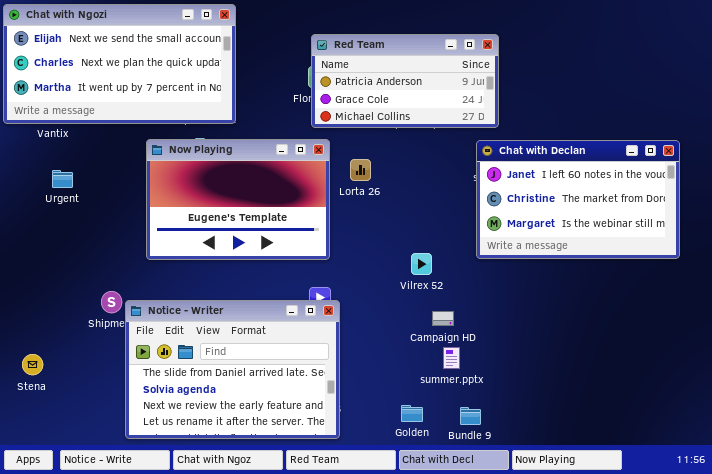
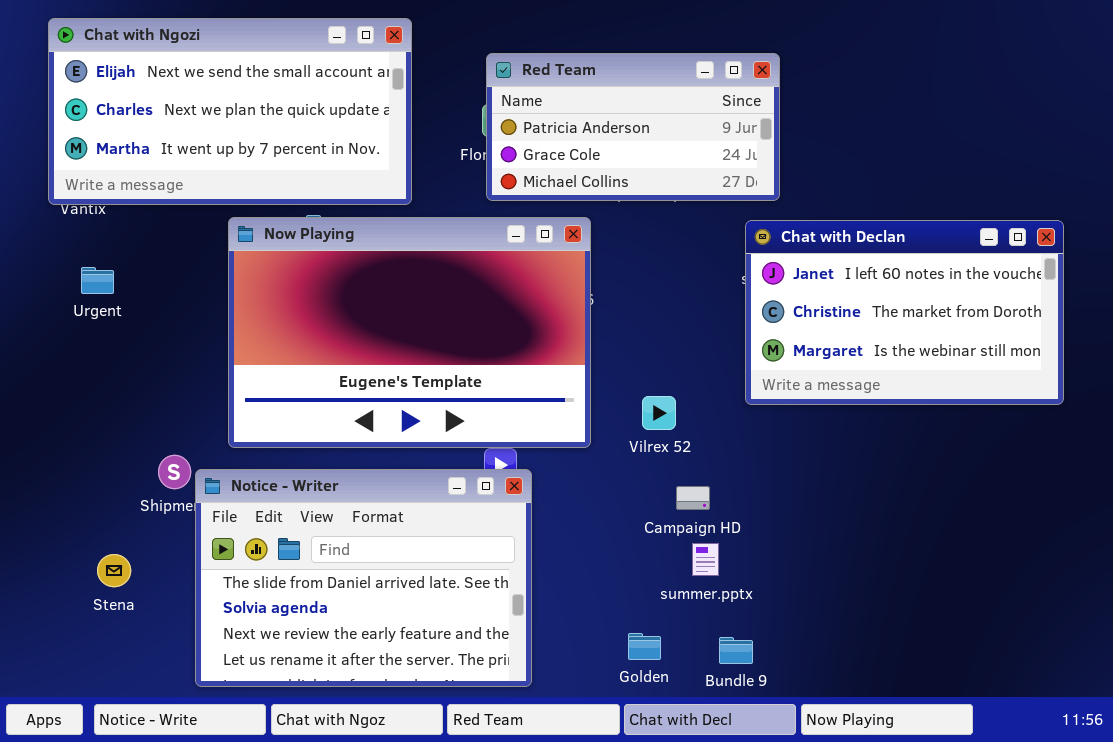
Chat with Ngozi: [3,4,236,124] -> [48,18,412,205], moved
Now Playing: [146,139,330,260] -> [228,217,591,448], resized
Stena: [22,354,43,375] -> [97,554,131,587], moved

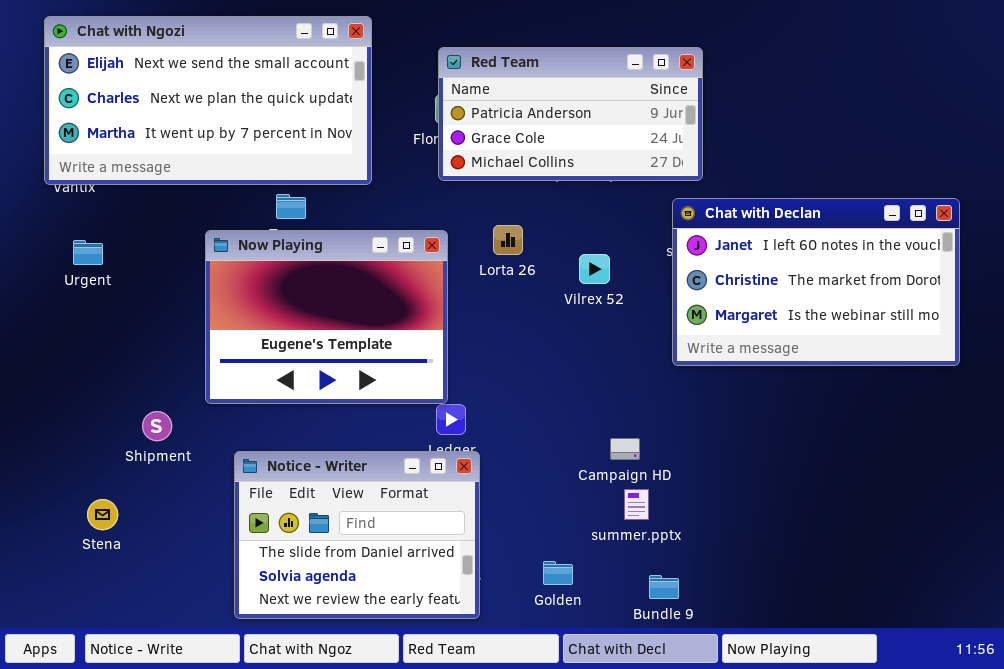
Now Playing: [228,217,591,448] -> [205,230,448,404], resized
Vilrex 52: [642,396,676,430] -> [579,254,610,284], moved
Notice - Writer: [195,469,532,687] -> [234,451,480,619], resized
Golden: [628,633,661,660] -> [543,561,573,585], moved

